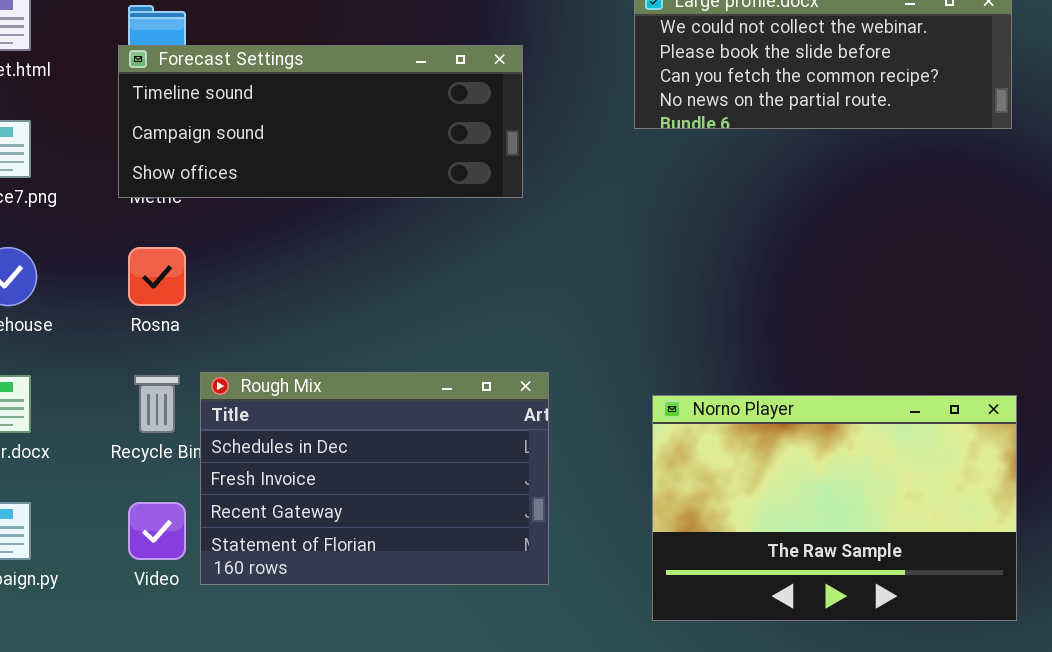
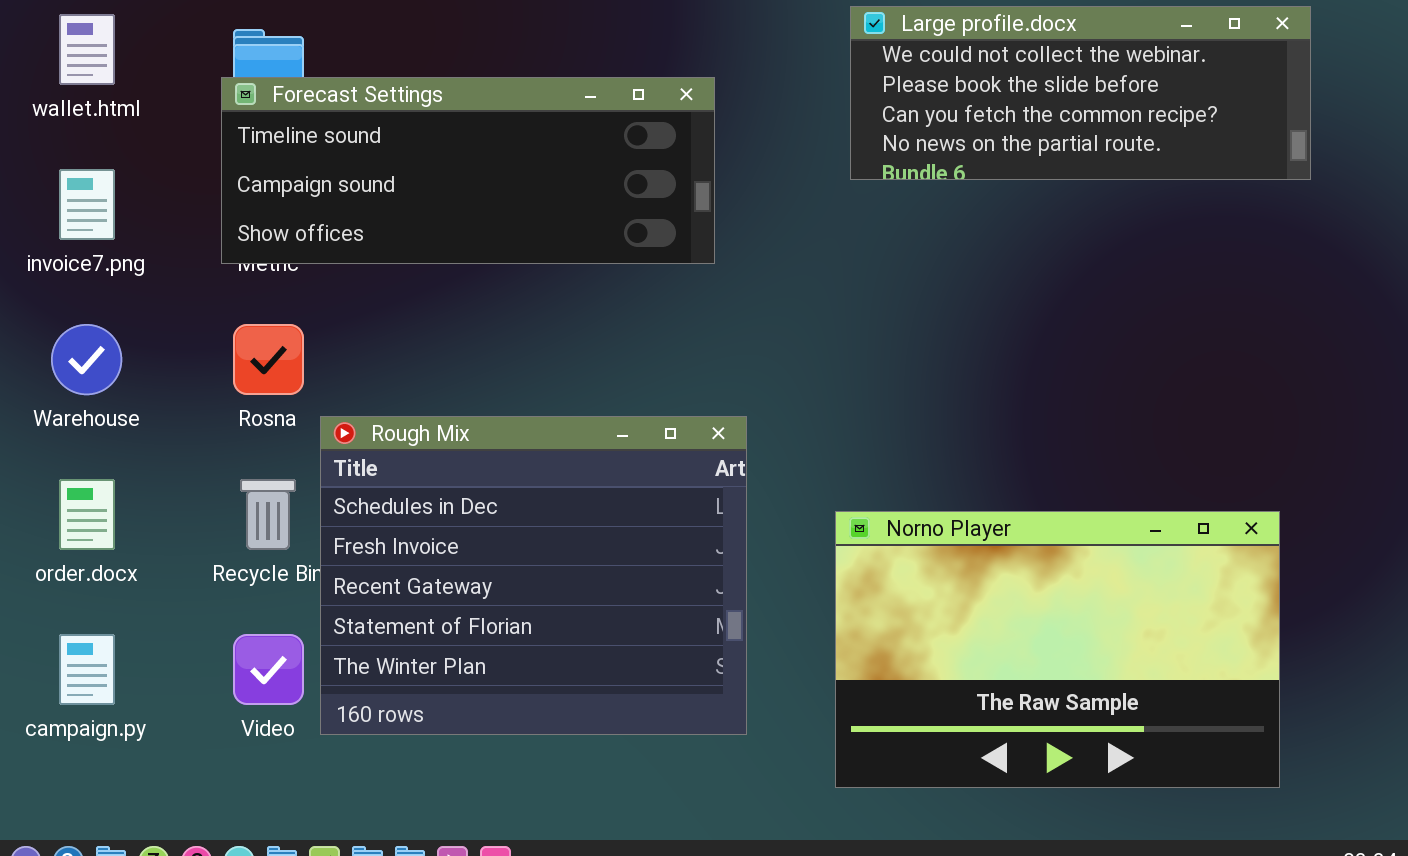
Rough Mix: [200,372,549,585] -> [320,416,747,735], resized
Norno Player: [652,395,1017,621] -> [835,511,1280,788], moved

